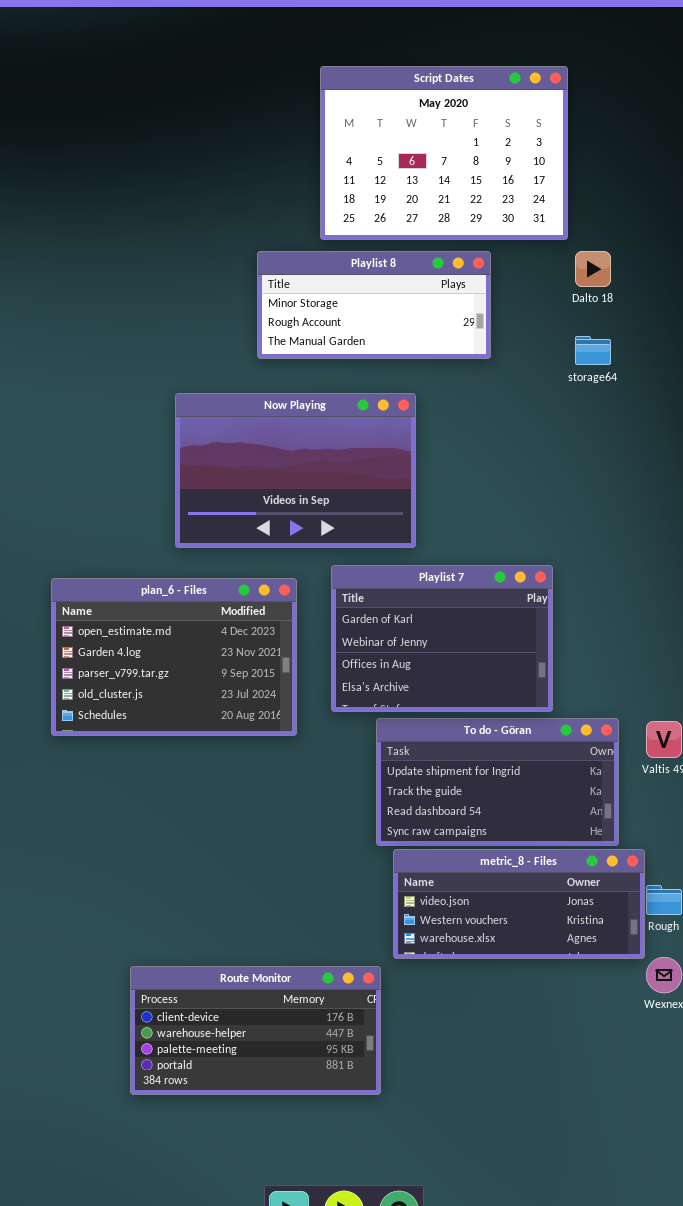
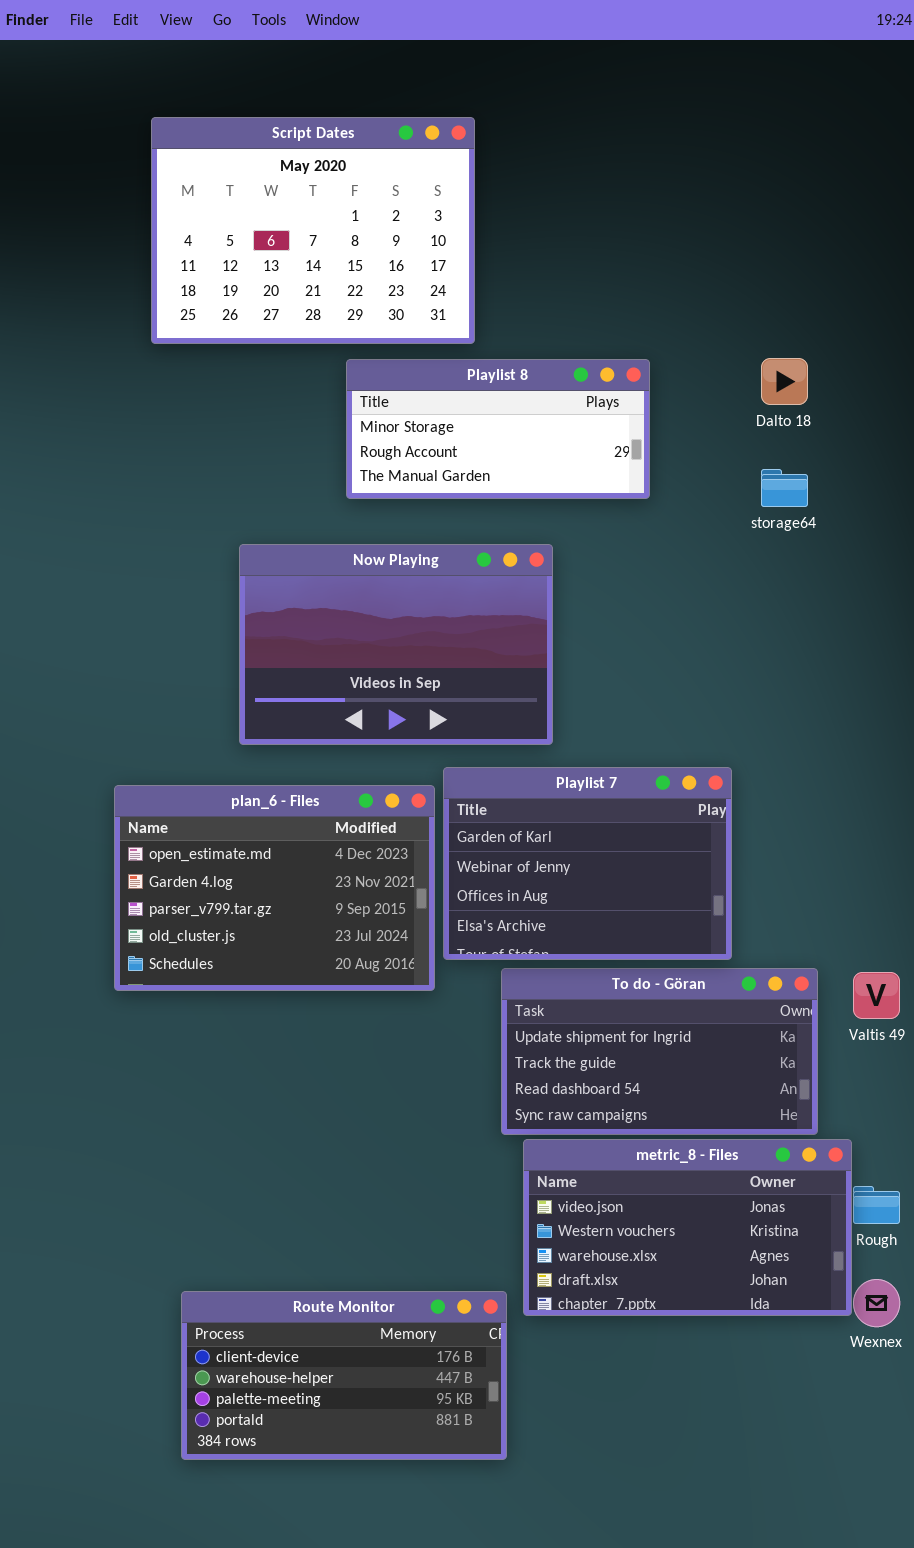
Script Dates: [320,66,568,240] -> [151,117,475,344], moved
plan_6 - Files: [51,578,297,736] -> [114,785,435,991], moved
metric_8 - Files: [393,849,645,959] -> [523,1139,852,1316], resized

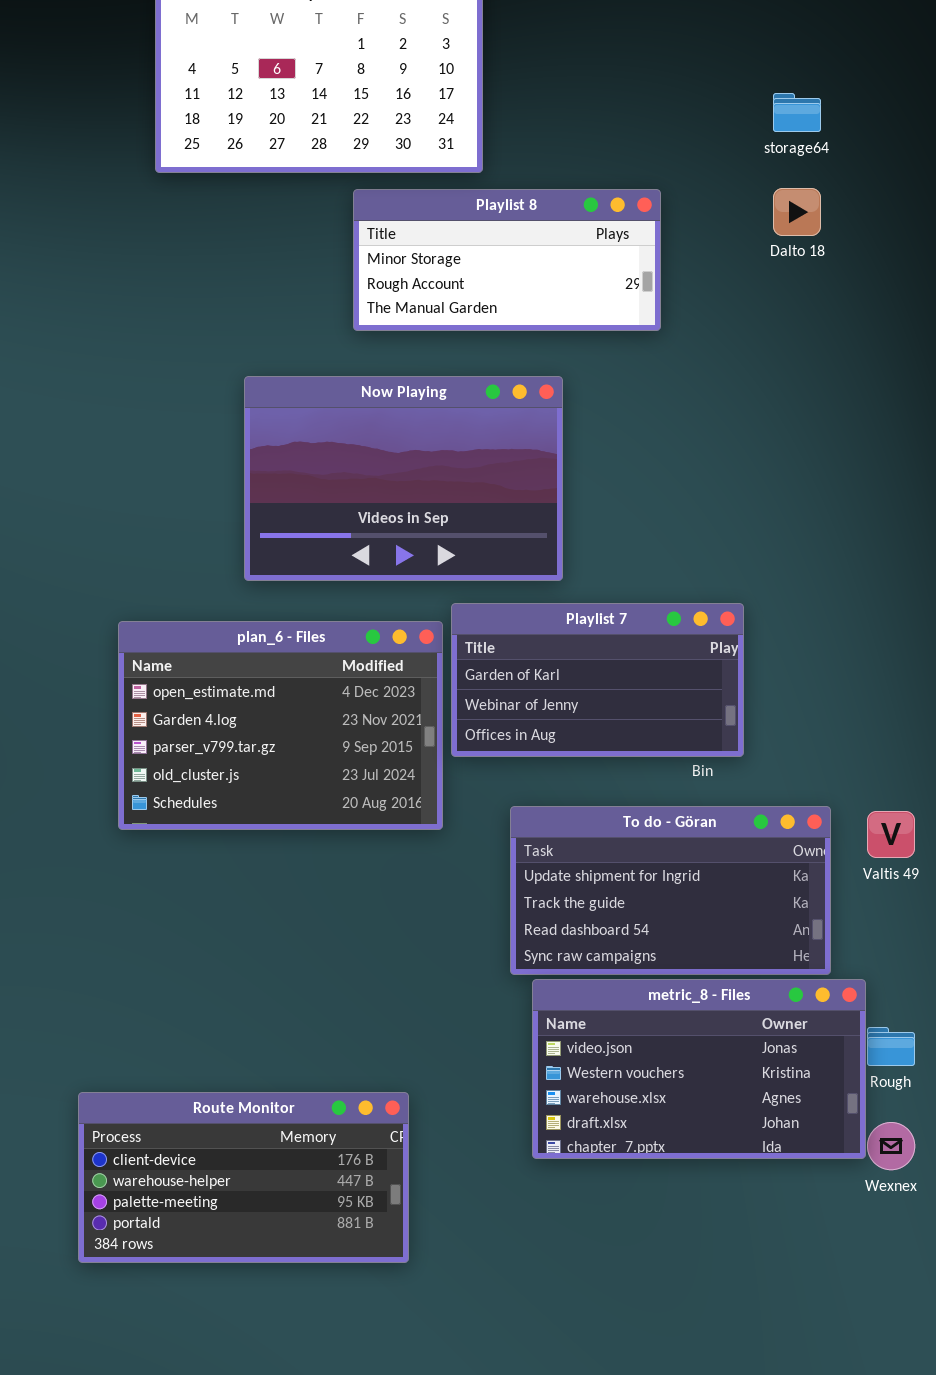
storage64: [761,469,808,507] -> [773,93,821,132], moved
Playlist 7: [443,767,732,960] -> [451,603,744,757], resized
Route Monitor: [181,1291,507,1460] -> [78,1092,409,1263], moved

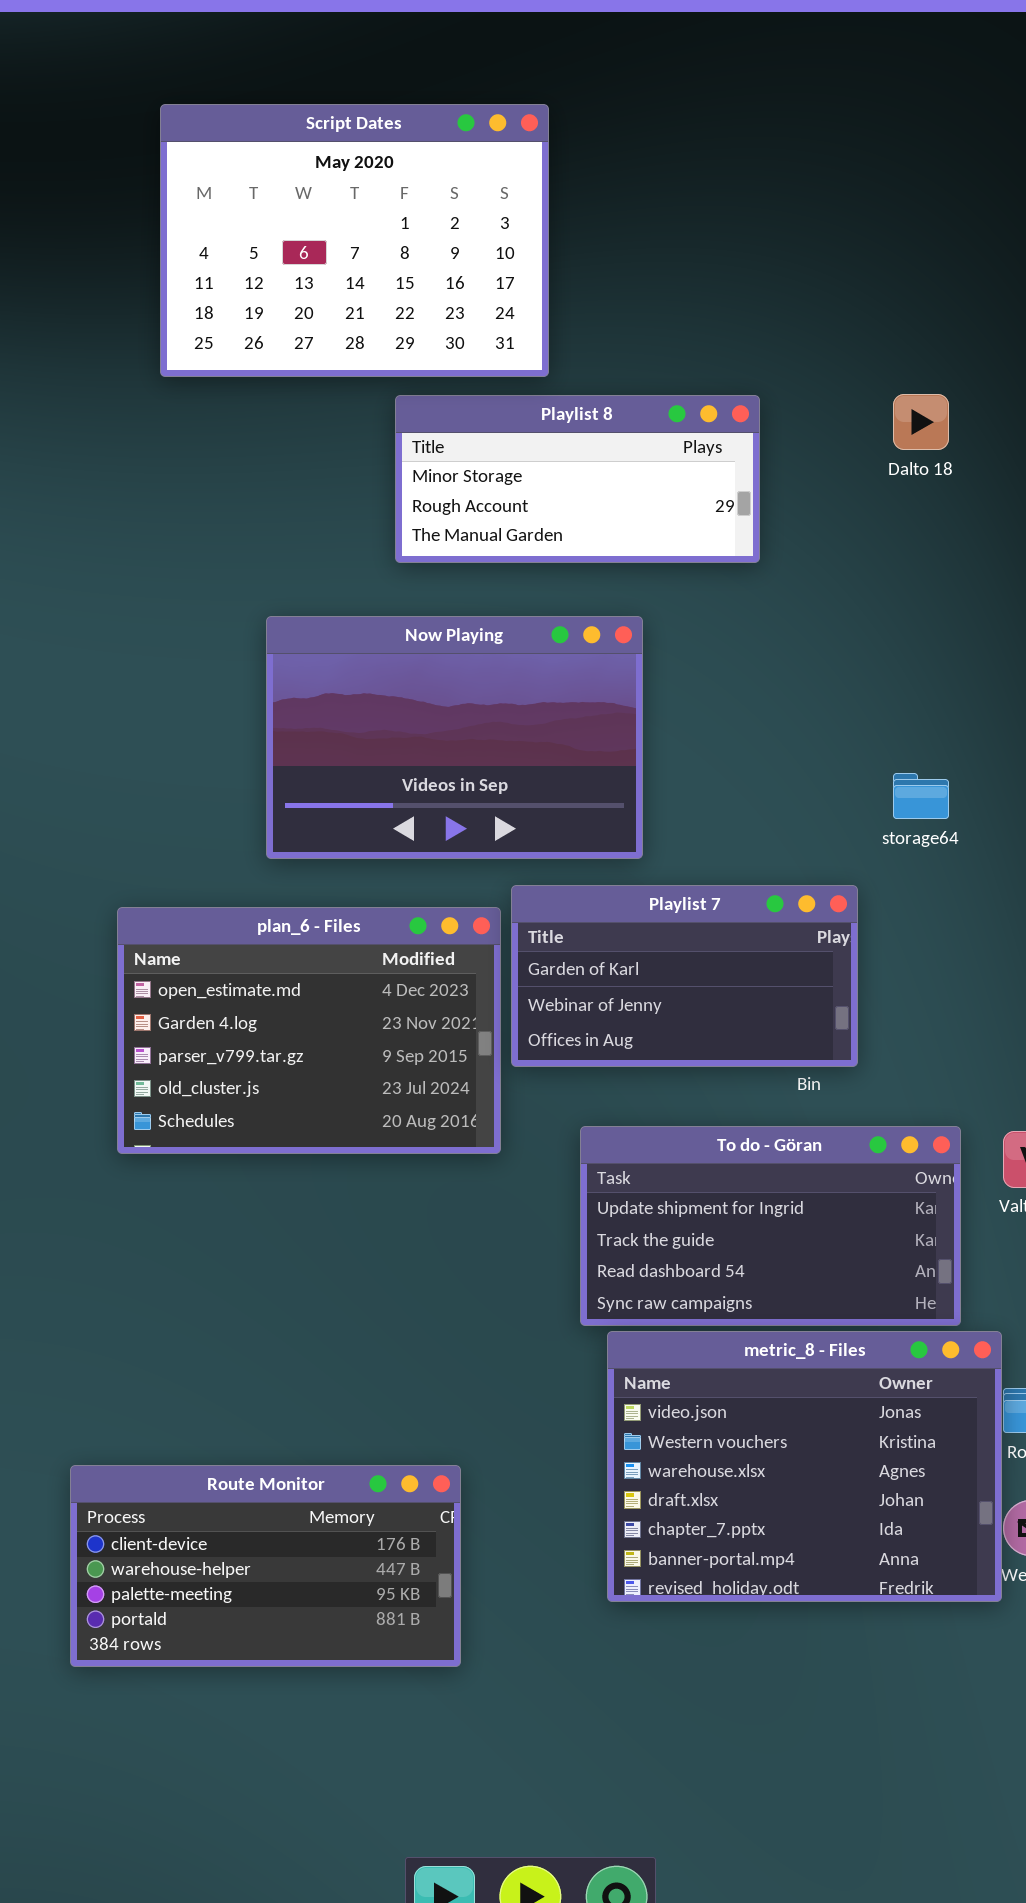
storage64: [773,93,821,132] -> [893,773,949,819], moved
metric_8 - Files: [532,979,866,1159] -> [607,1331,1002,1602], resized

